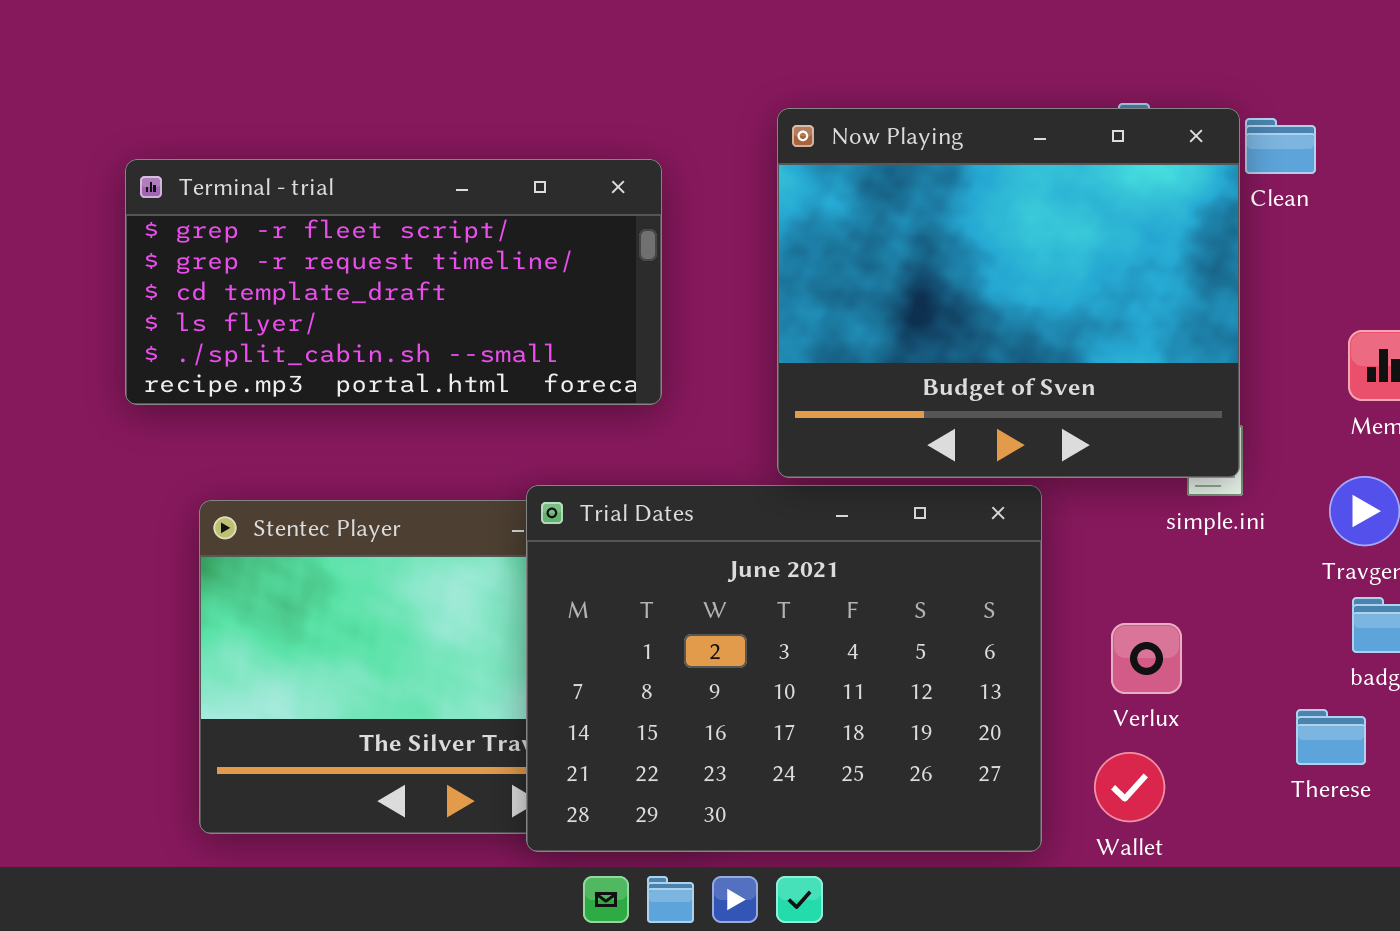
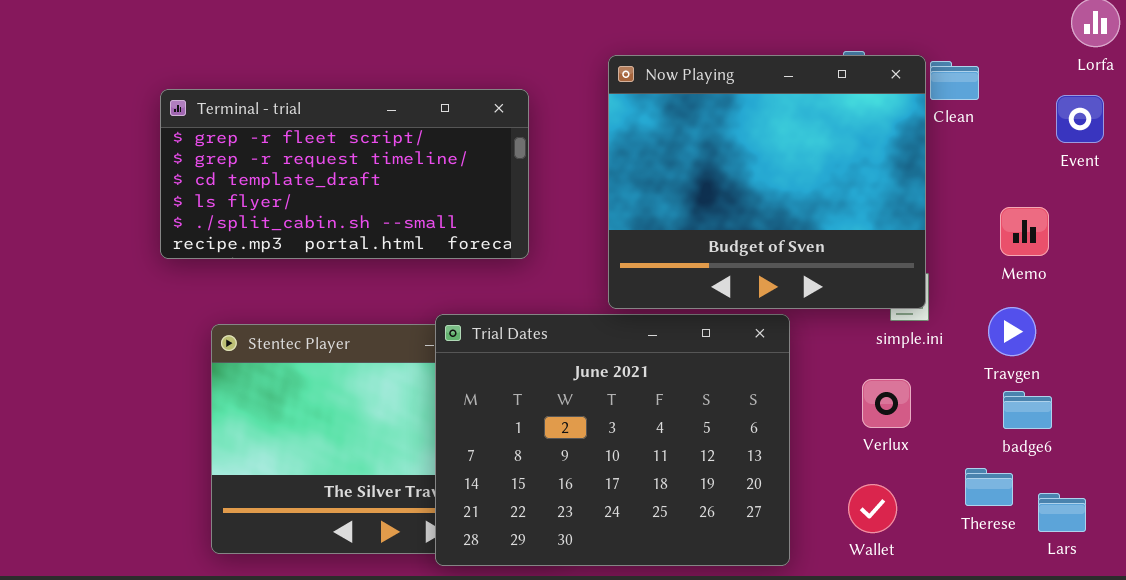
Verlux: [1111,623,1182,694] -> [862,379,911,428], moved
Wallet: [1094,752,1165,822] -> [848,484,897,533], moved

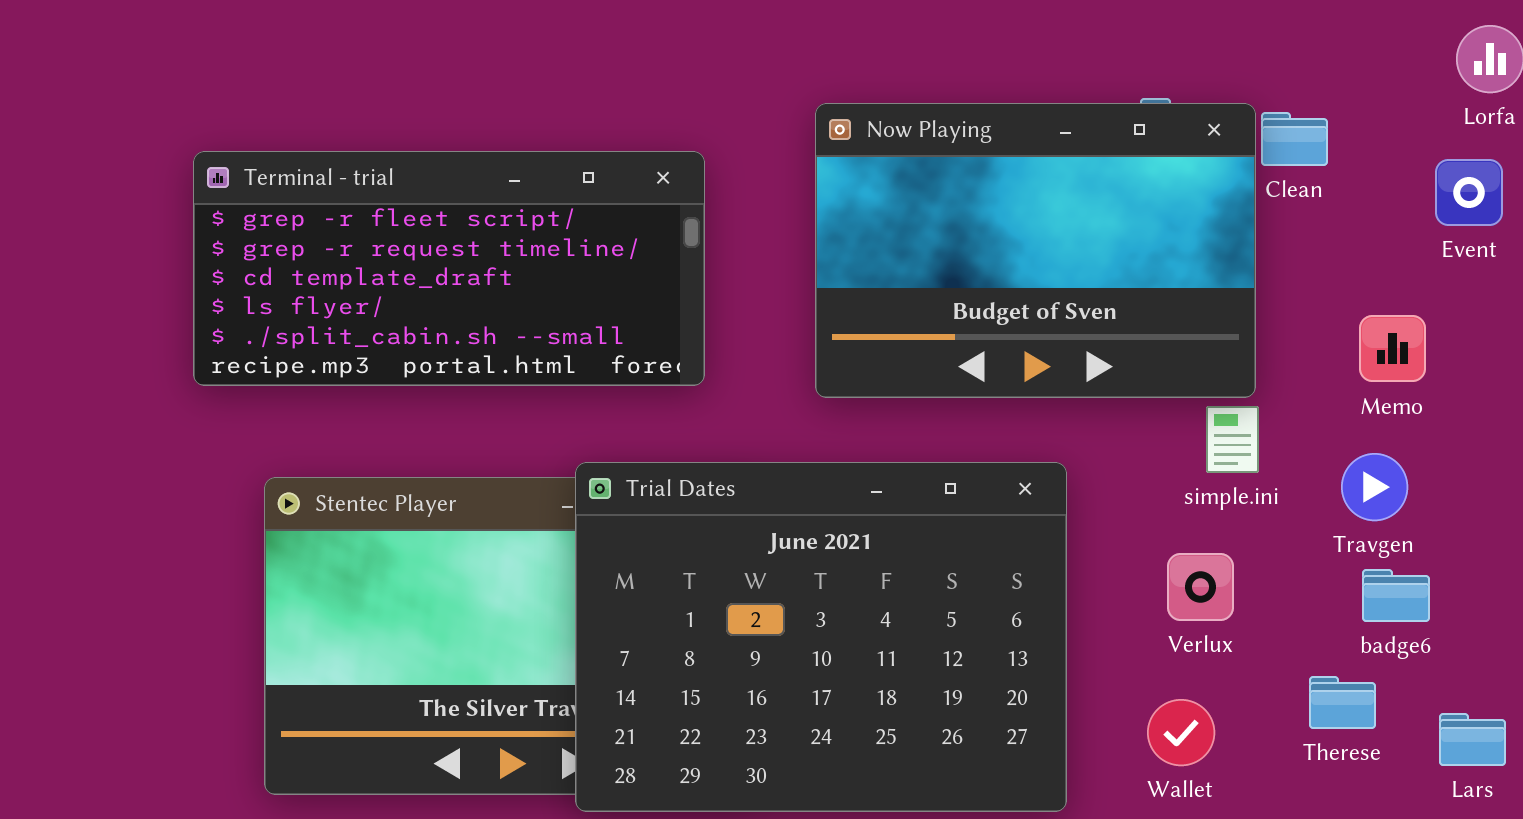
Now Playing: [608,55,926,309] -> [815,103,1256,398], resized
Lars: [1038,493,1086,532] -> [1439,713,1506,766], moved

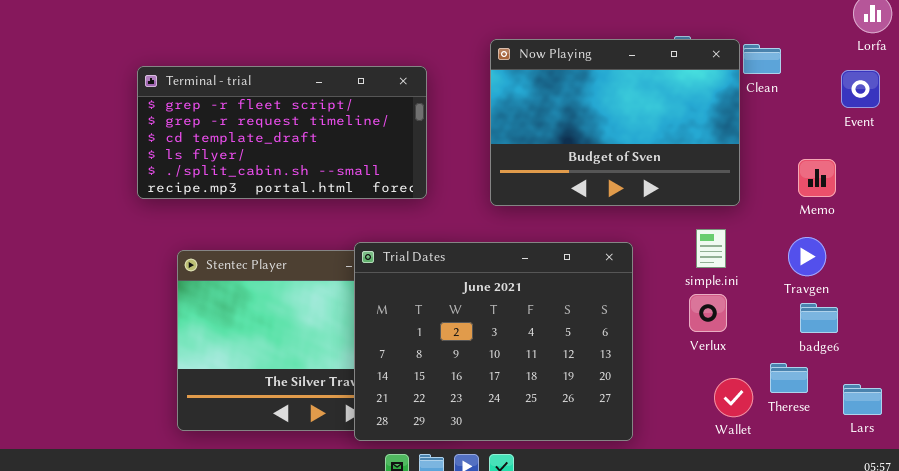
simple.ini: [1206,406,1259,473] -> [696,229,726,268], moved
Wallet: [1147,699,1215,766] -> [714,378,753,417], moved

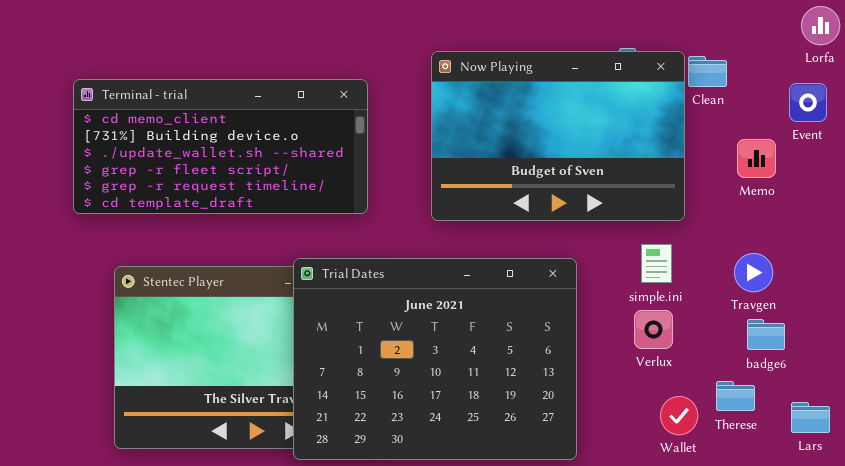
Terminal - trial: [137,66,427,199] -> [73,79,368,214], scrolled up 3 rows
Memo: [798,159,836,197] -> [737,139,776,178], moved

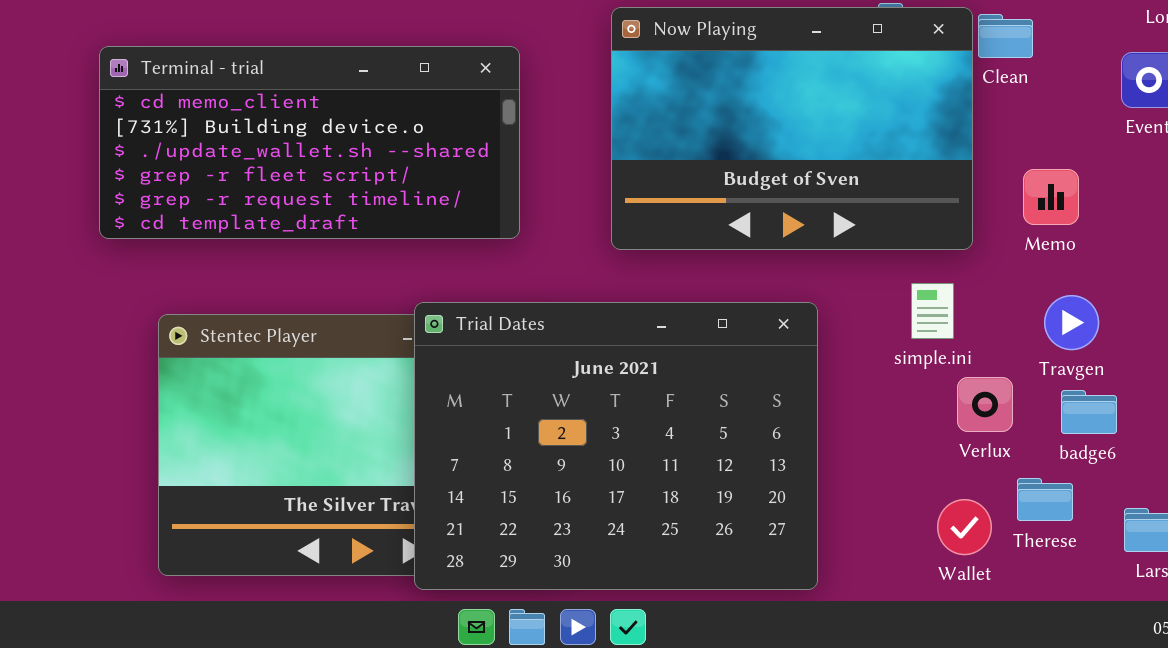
Memo: [737,139,776,178] -> [1023,169,1079,225], moved
Verlux: [634,310,673,349] -> [957,377,1013,432], moved

